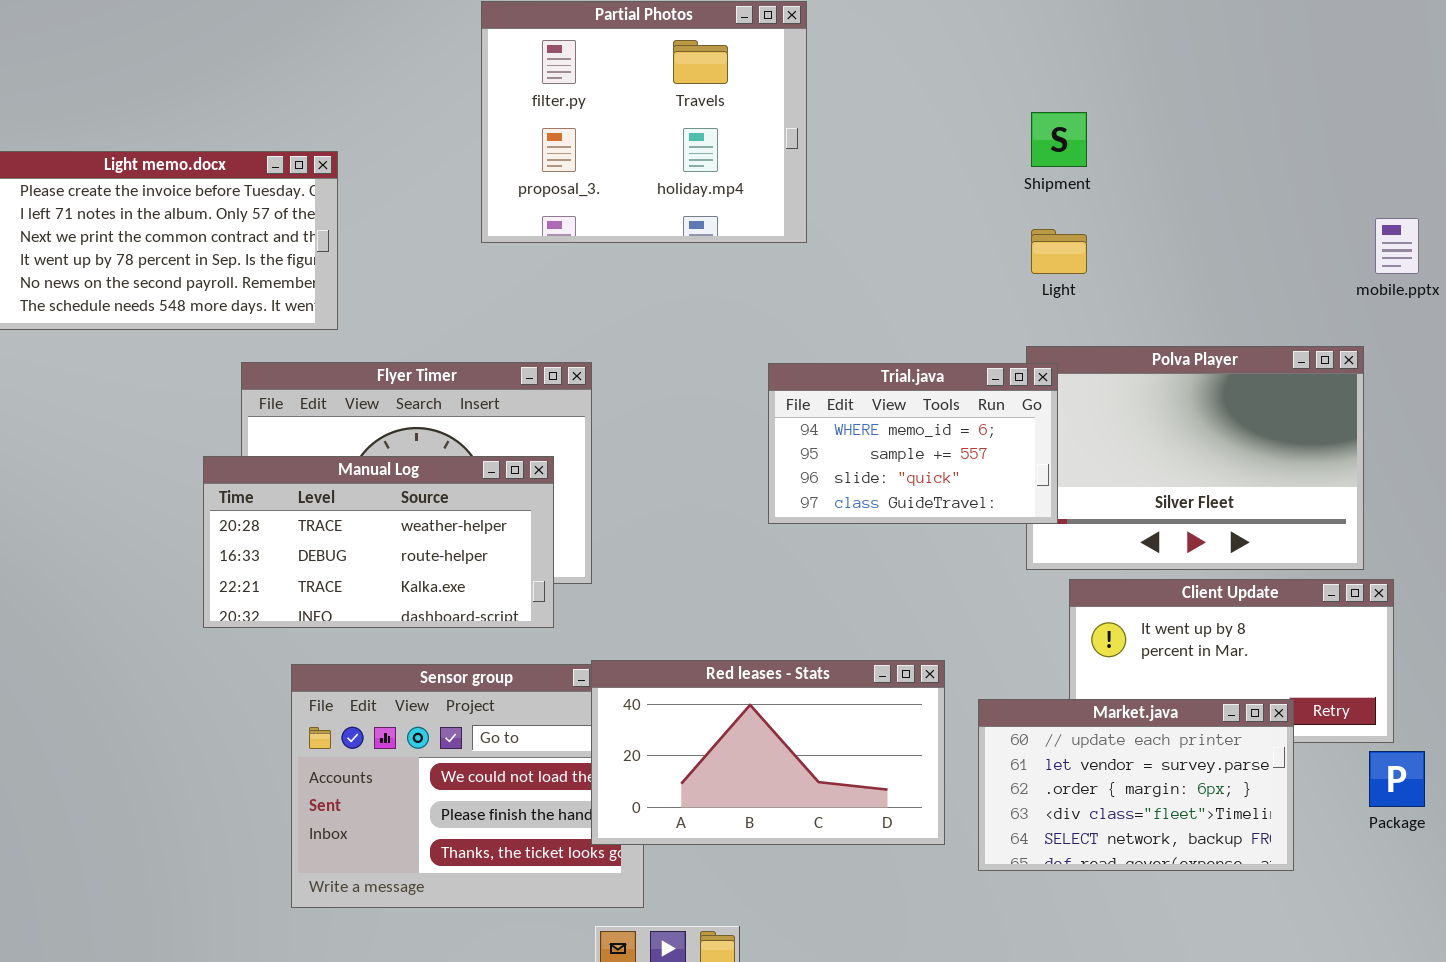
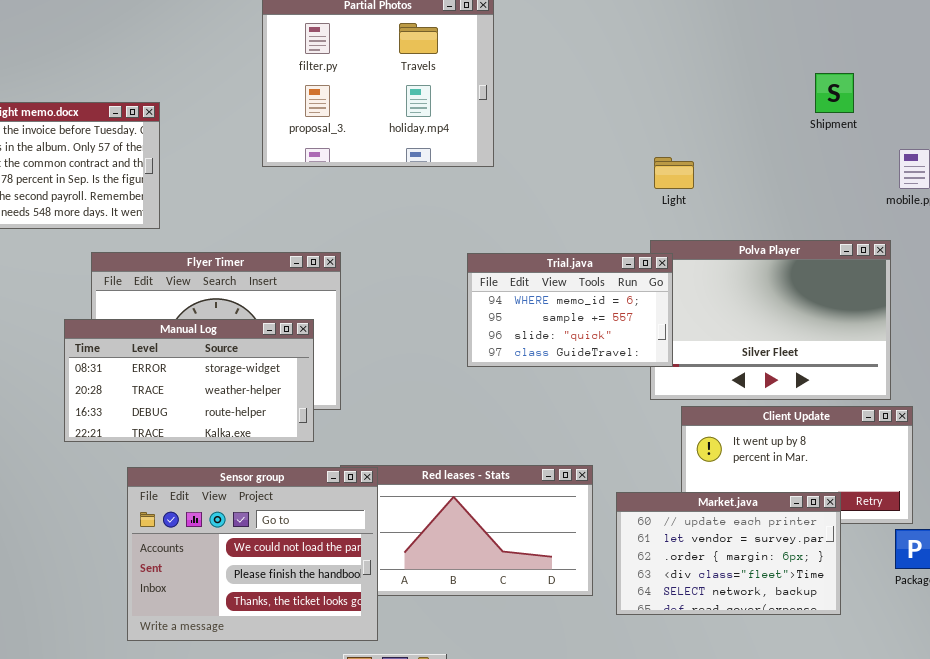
Shipment: [1031,112,1087,167] -> [815,73,854,113], moved
Manual Log: [203,456,554,628] -> [64,319,314,442], scrolled up 1 row
Sensor group: [291,664,644,908] -> [127,467,378,641], raised

